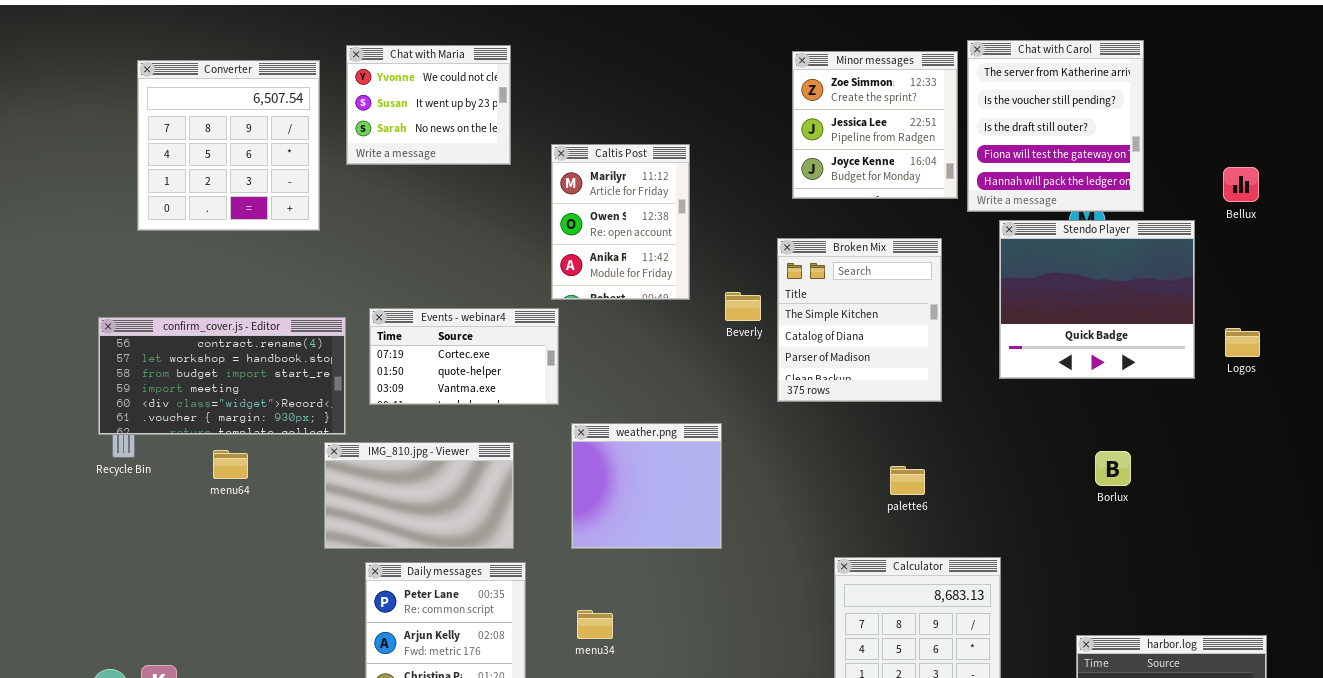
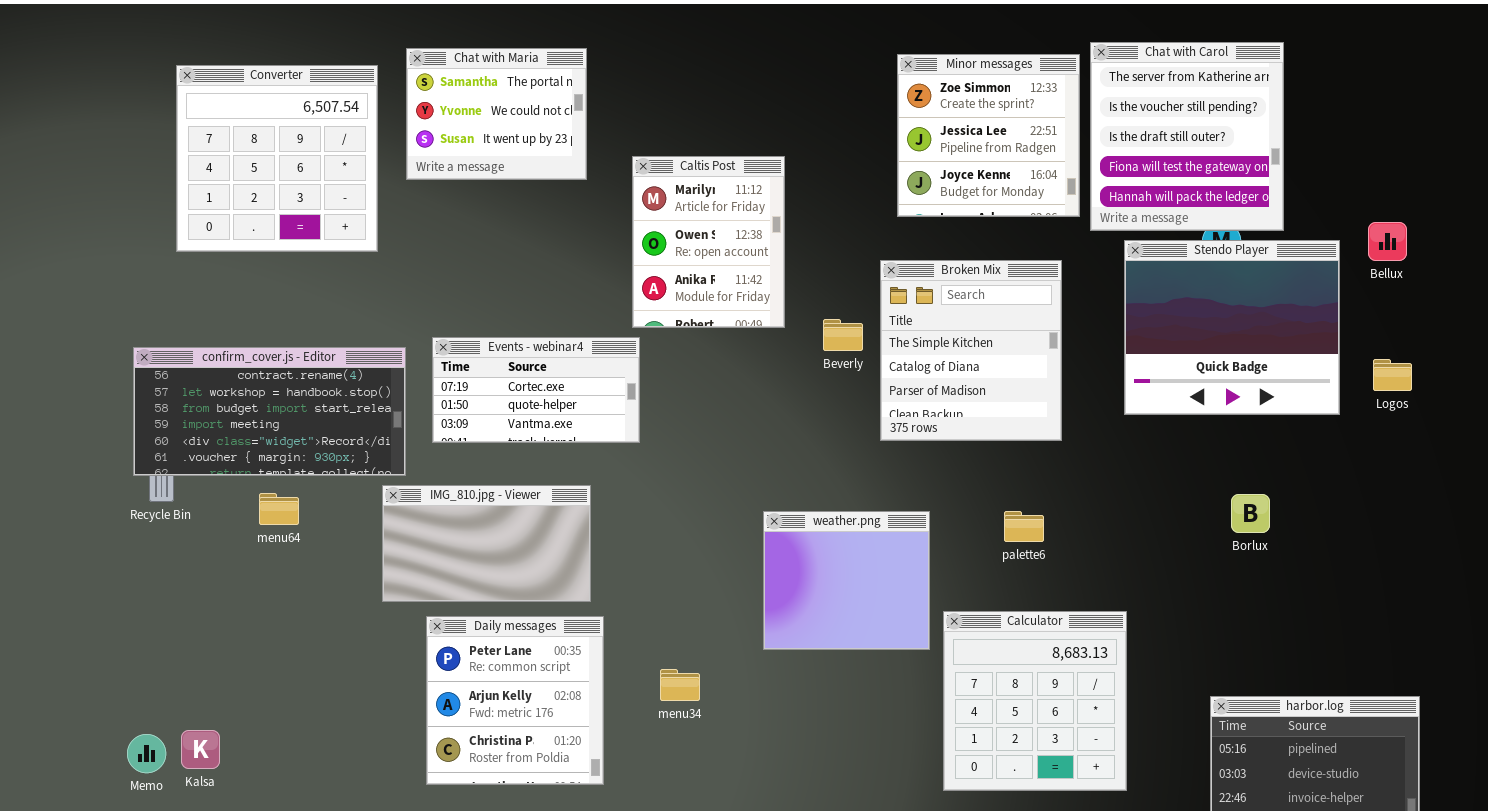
Chat with Maria: [346,45,511,165] -> [406,48,587,180], scrolled up 1 row
Bellux: [1223,167,1259,202] -> [1368,222,1407,261], moved
weather.png: [571,423,722,549] -> [763,511,930,650], moved

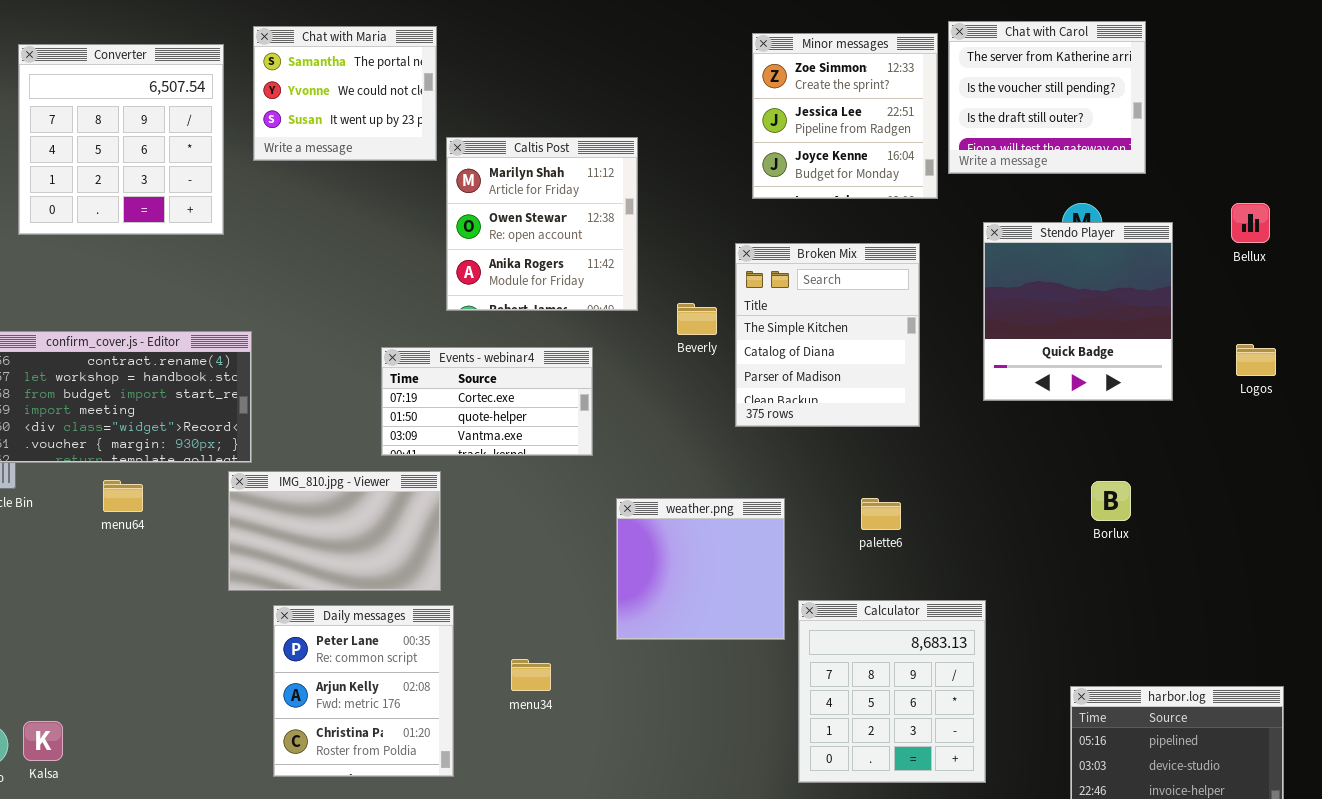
Chat with Carol: [1090,42,1284,231] -> [948,21,1146,174], resized
Caltis Post: [632,156,785,328] -> [446,137,638,311], resized
Stendo Player: [1124,240,1340,415] -> [983,222,1173,401], resized
Events - webinar4: [432,337,640,443] -> [381,347,593,456], moved

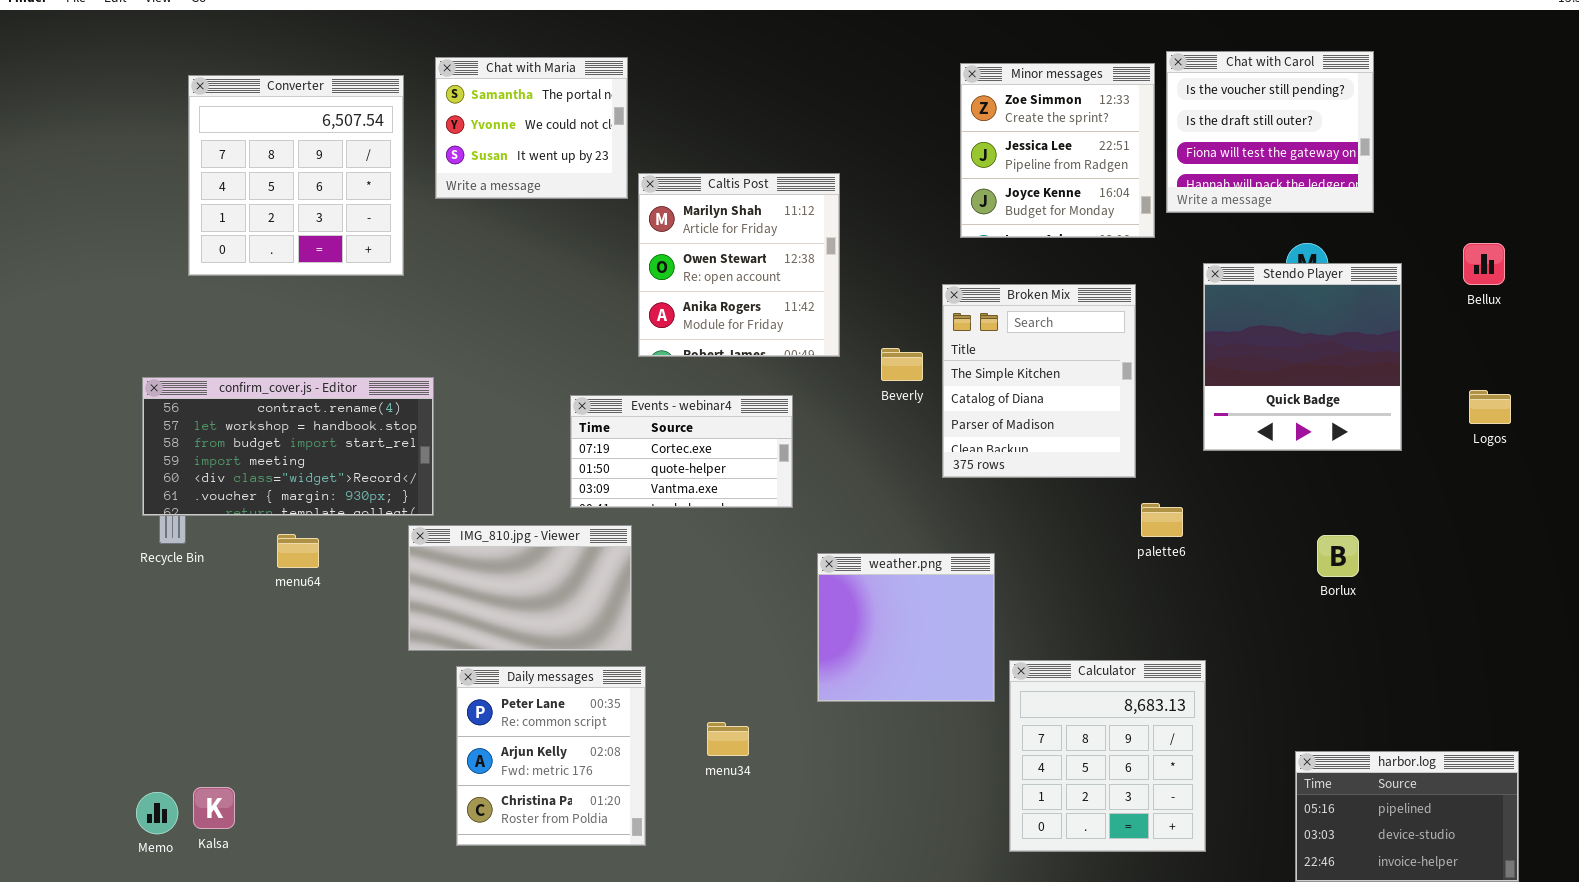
Chat with Carol: [948,21,1146,174] -> [1166,51,1374,213], scrolled down 1 row
palette6: [861,498,901,530] -> [1141,503,1183,537], moved

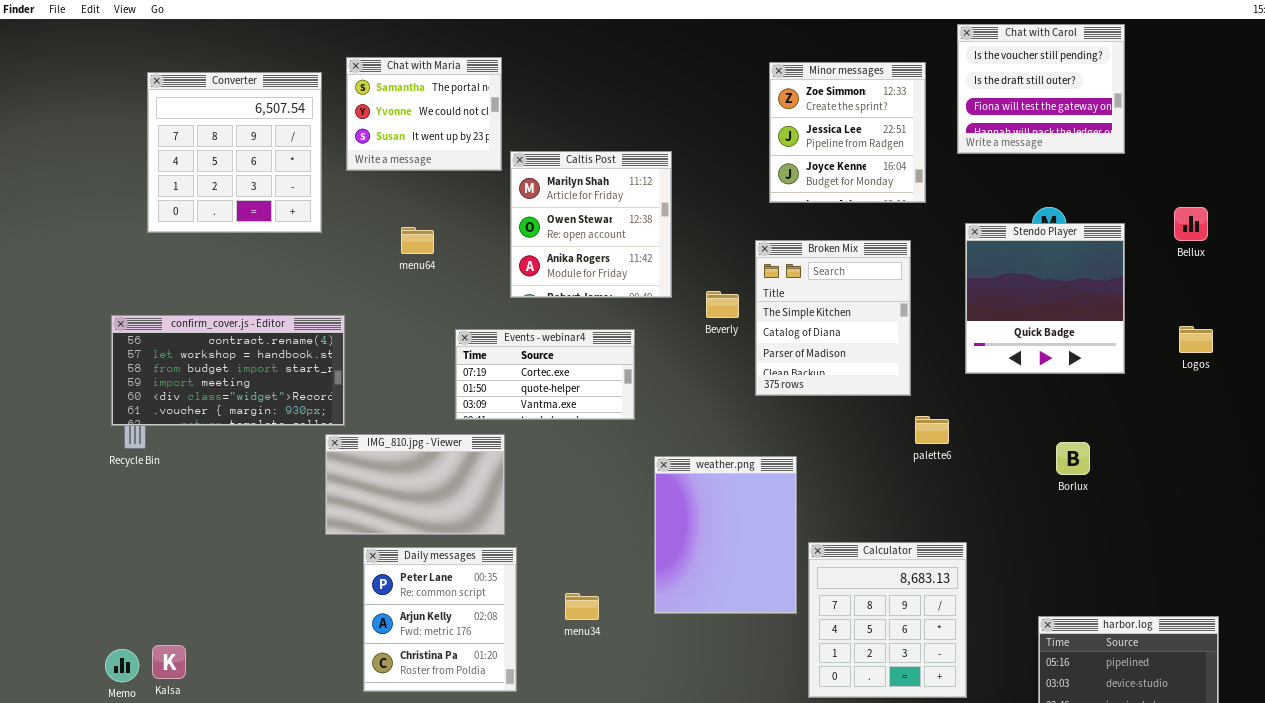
Chat with Carol: [1166,51,1374,213] -> [957,24,1125,154], moved
menu64: [277,534,319,568] -> [401,227,434,254], moved
weather.png: [817,553,995,702] -> [654,456,797,614], resized

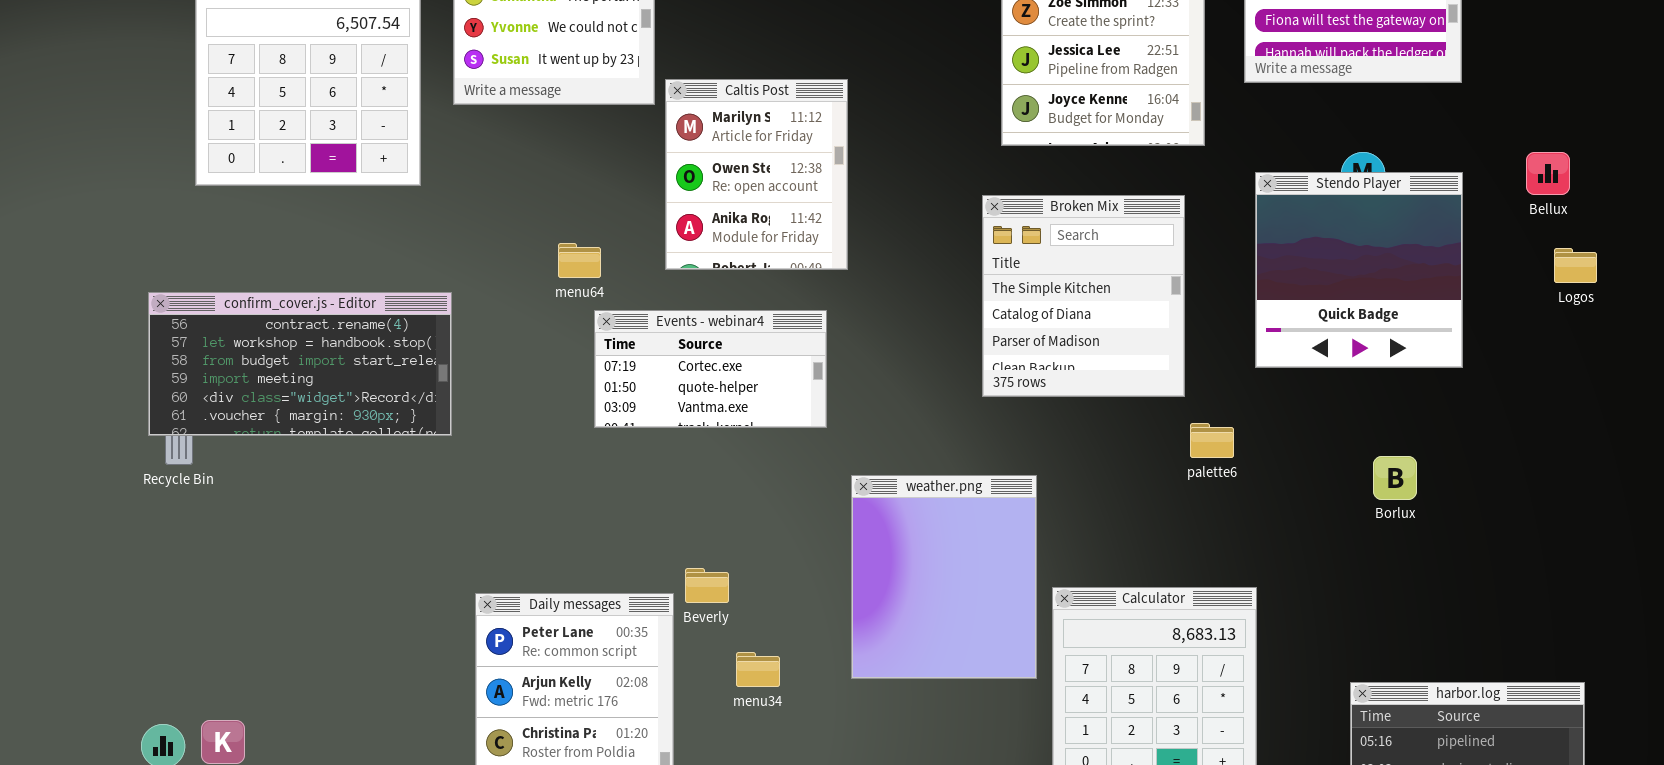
Caltis Post: [510,151,672,298] -> [665,79,848,270], resized
menu64: [401,227,434,254] -> [558,243,601,278], moved
Beverly: [706,291,739,318] -> [685,568,729,603], moved
Logos: [1179,326,1213,353] -> [1554,248,1597,283], moved
IMG_810.jpg - Viewer: [325,434,505,535] -> none, closed

